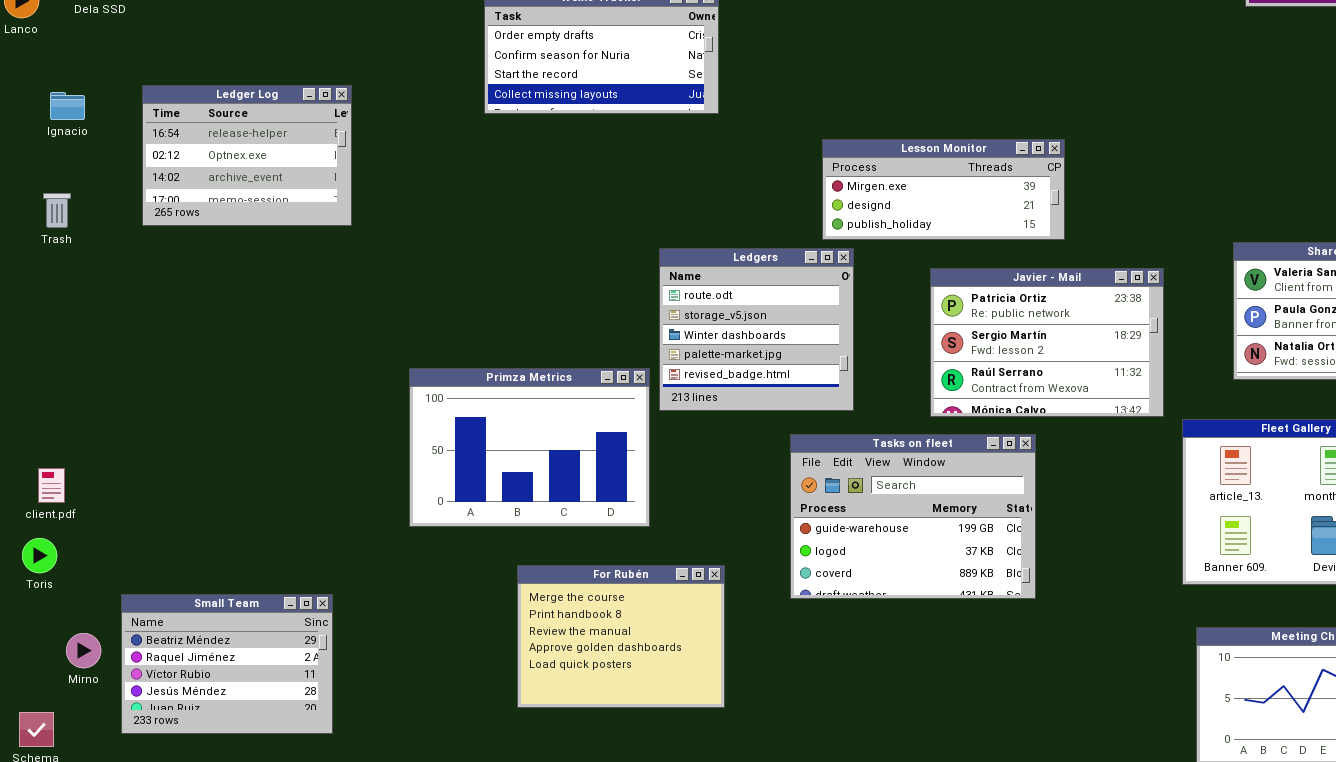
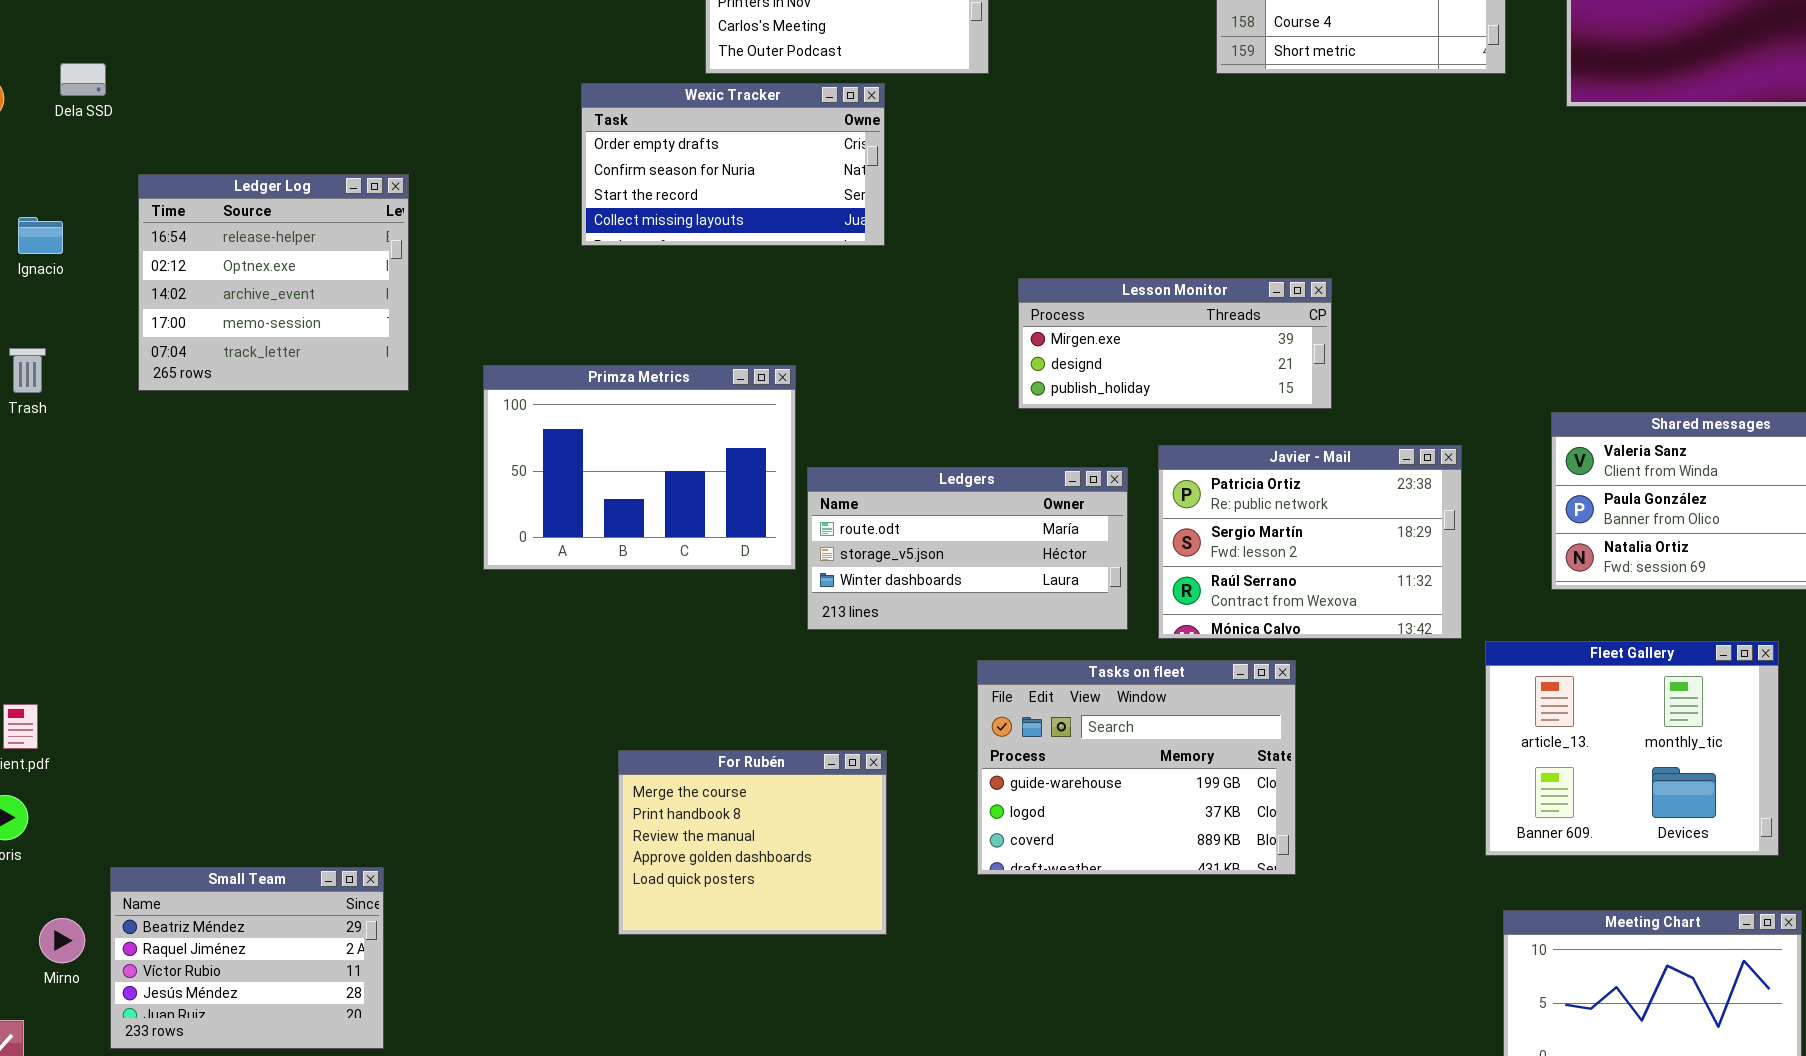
Ledger Log: [142,85,352,226] -> [138,174,409,391], resized
Ledgers: [659,248,854,411] -> [807,467,1128,630], resized
Primza Metrics: [409,368,650,527] -> [483,365,796,570], moved
For Rubén: [517,565,725,708] -> [618,750,887,935], moved

